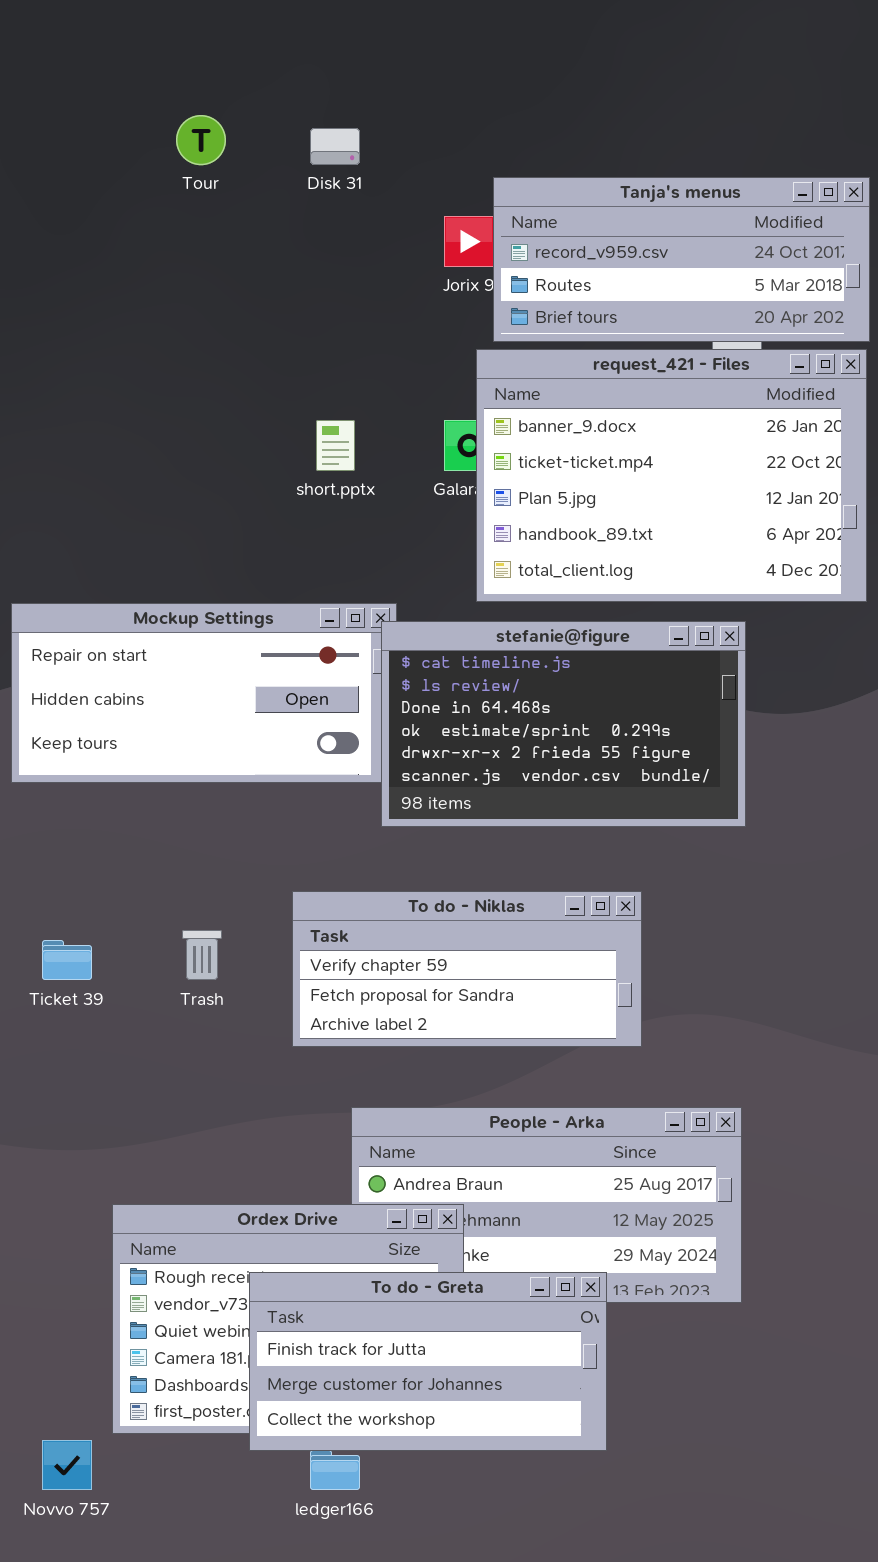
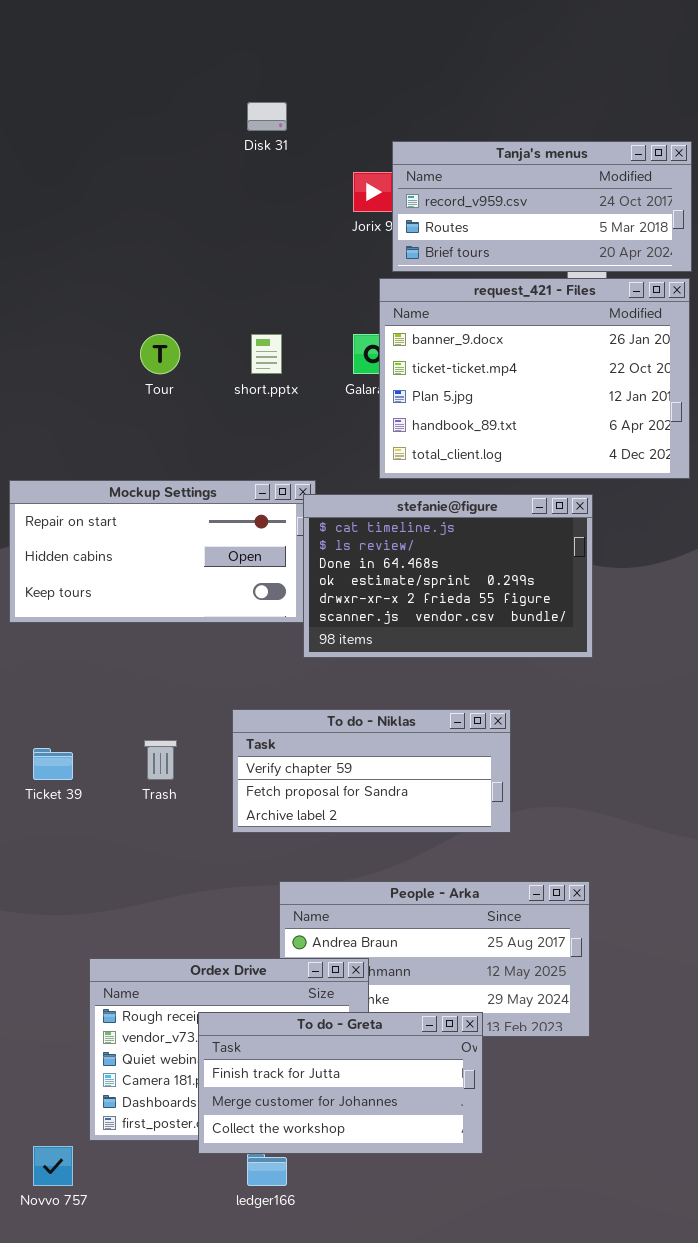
Tour: [176,115,226,165] -> [140,334,180,374], moved

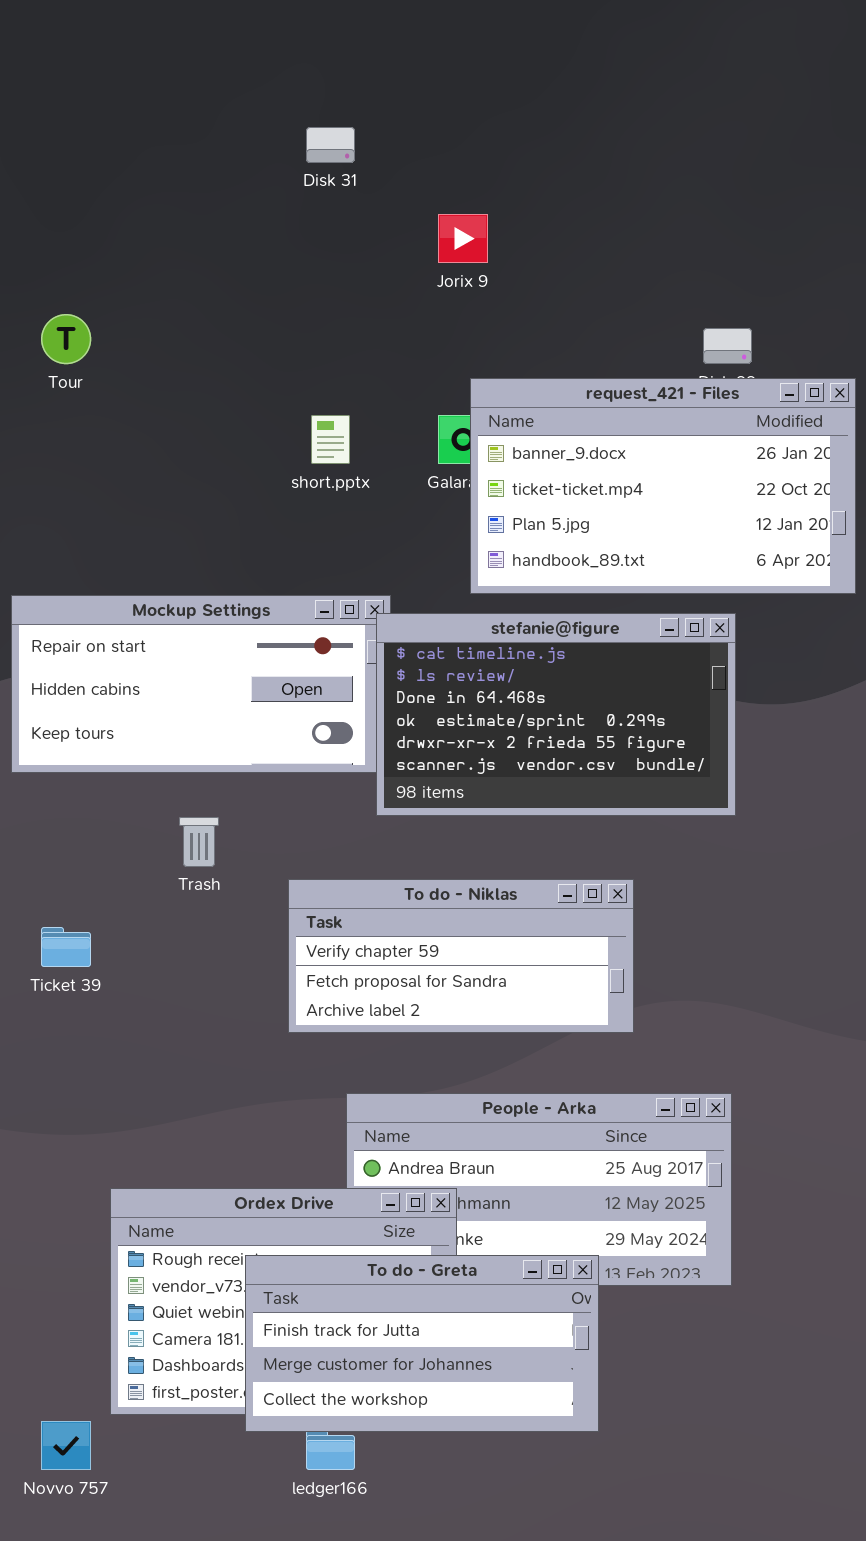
Tanja's menus: [392,141,692,272] -> none, closed
request_421 - Files: [379,278,690,479] -> [470,378,856,594], resized
Tour: [140,334,180,374] -> [41,314,91,364], moved
Trash: [144,740,177,780] -> [179,817,219,867], moved

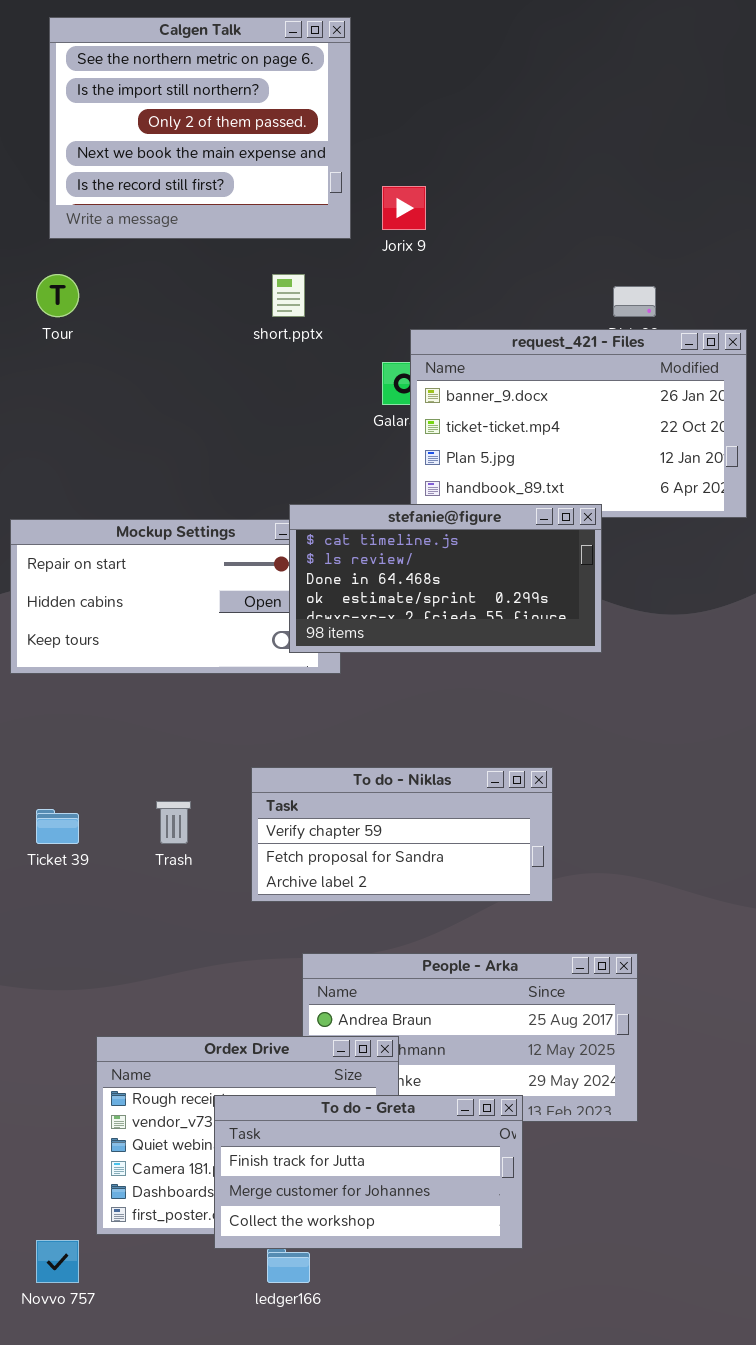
Calgen Talk: none -> [49,17,351,239], opened
short.pptx: [311,415,350,464] -> [272,274,305,317], moved
stefanie@figure: [376,613,736,816] -> [289,504,602,653], moved, resized
Trash: [179,817,219,867] -> [156,801,191,844], moved

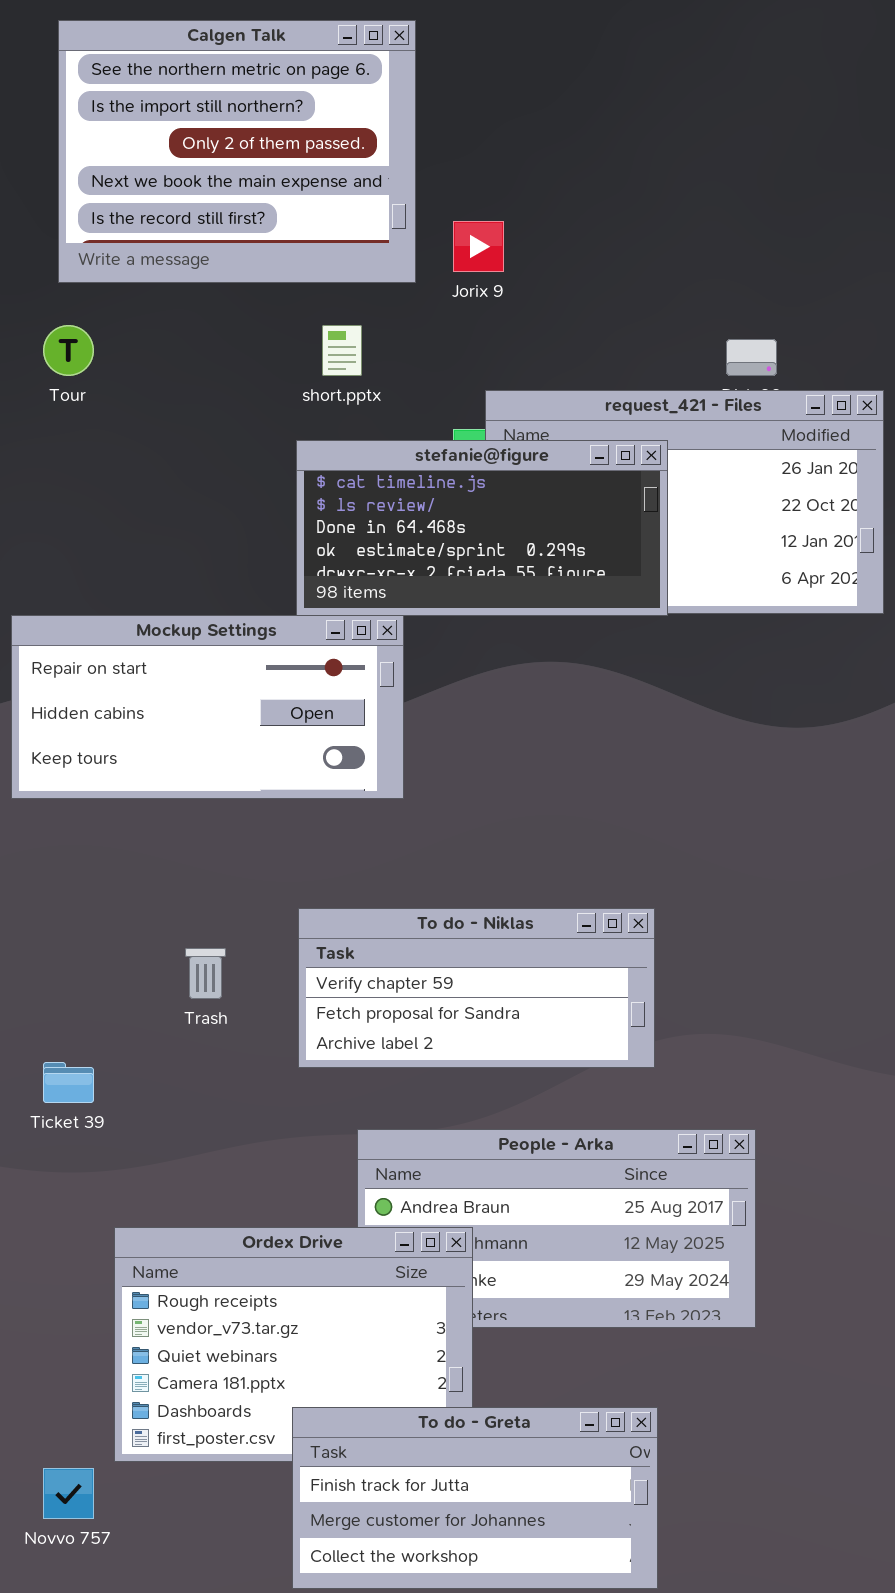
stefanie@figure: [289,504,602,653] -> [296,440,668,616], moved
Ticket 39: [36,809,79,844] -> [43,1062,94,1103], moved
To do - Greta: [214,1095,523,1249] -> [292,1407,658,1589], moved

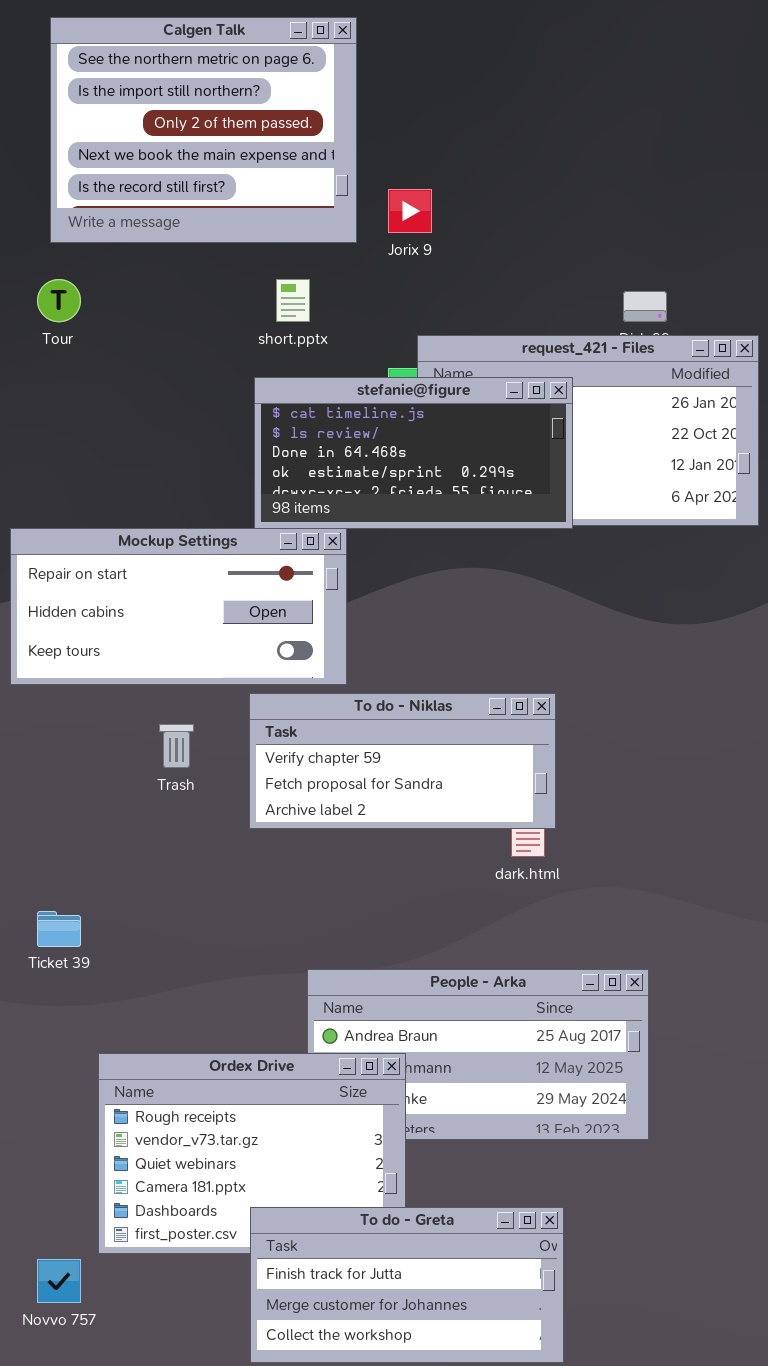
To do - Niklas: [298,908,655,1068] -> [249,693,556,829], moved
Trash: [185,948,226,999] -> [159,724,194,768], moved

